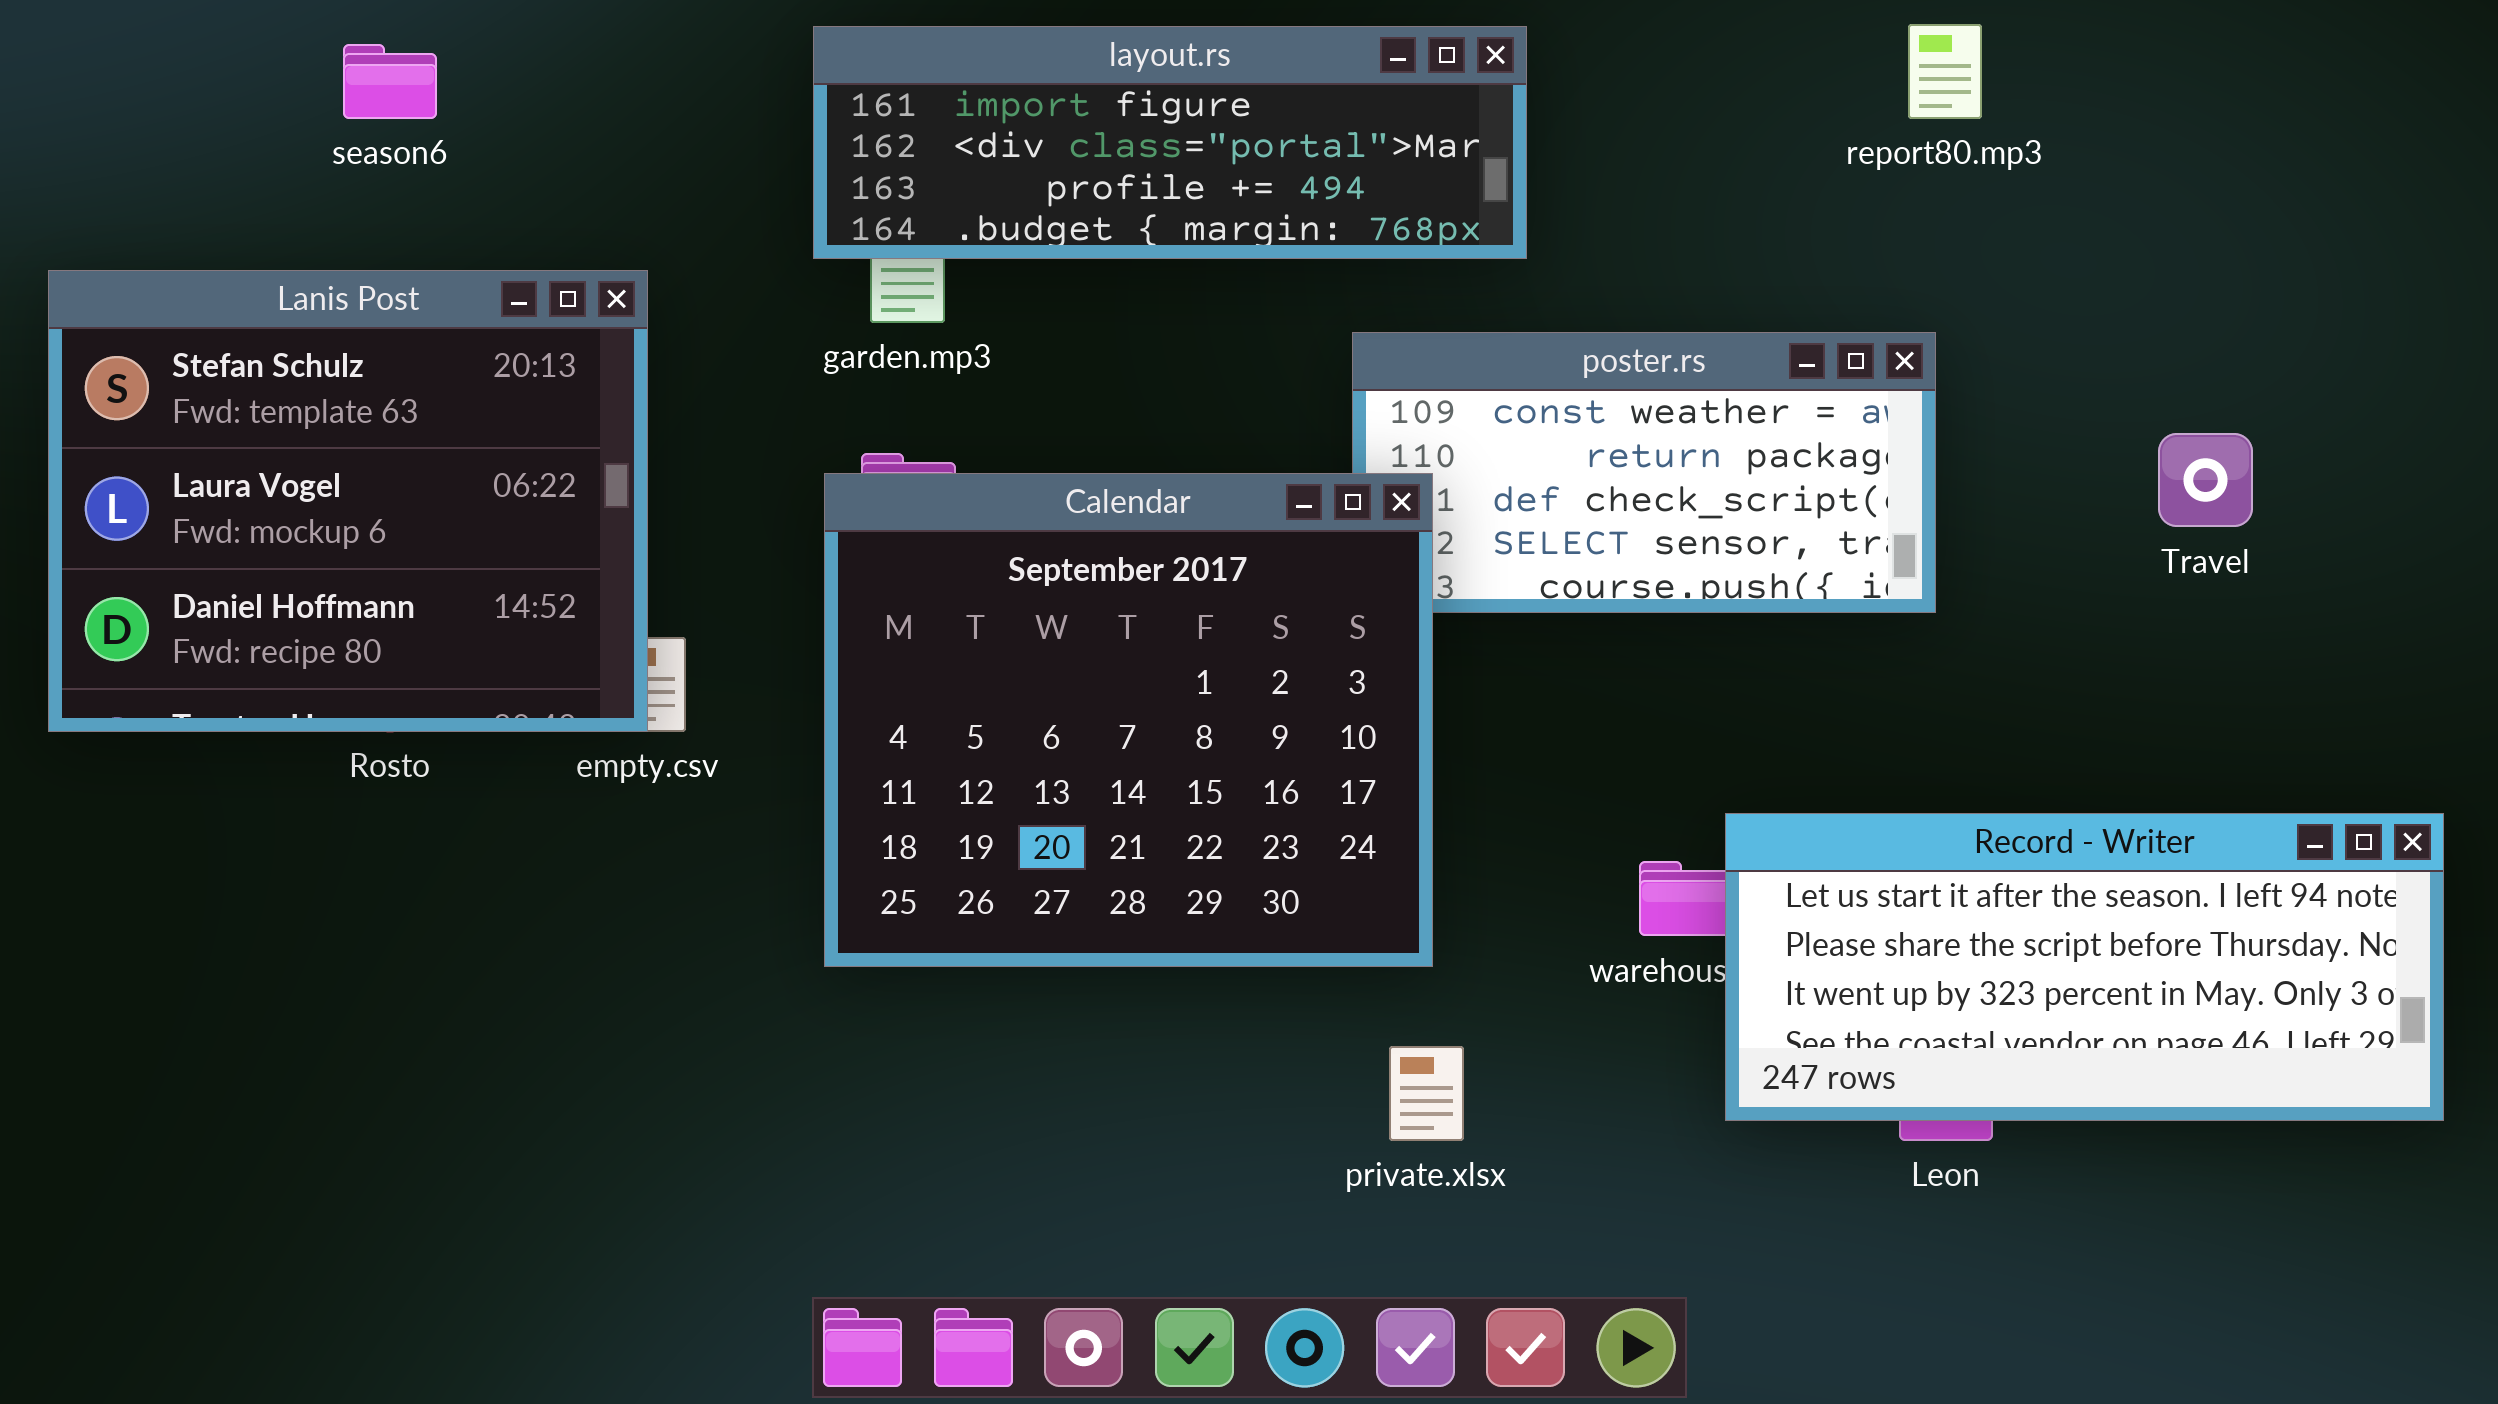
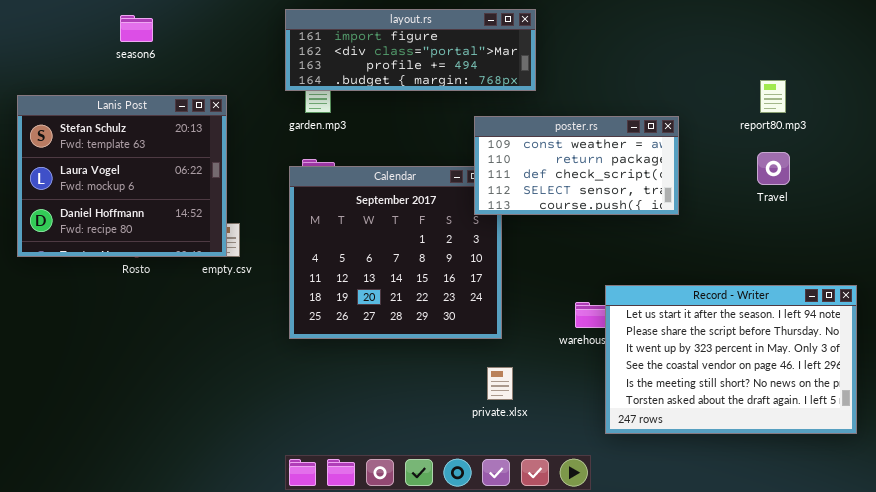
report80.mp3: [1908,24,1982,119] -> [760,80,786,113], moved
poster.rs: [1352,332,1936,613] -> [474,116,679,215], raised
Record - Writer: [1725,813,2444,1121] -> [605,285,857,434], resized

